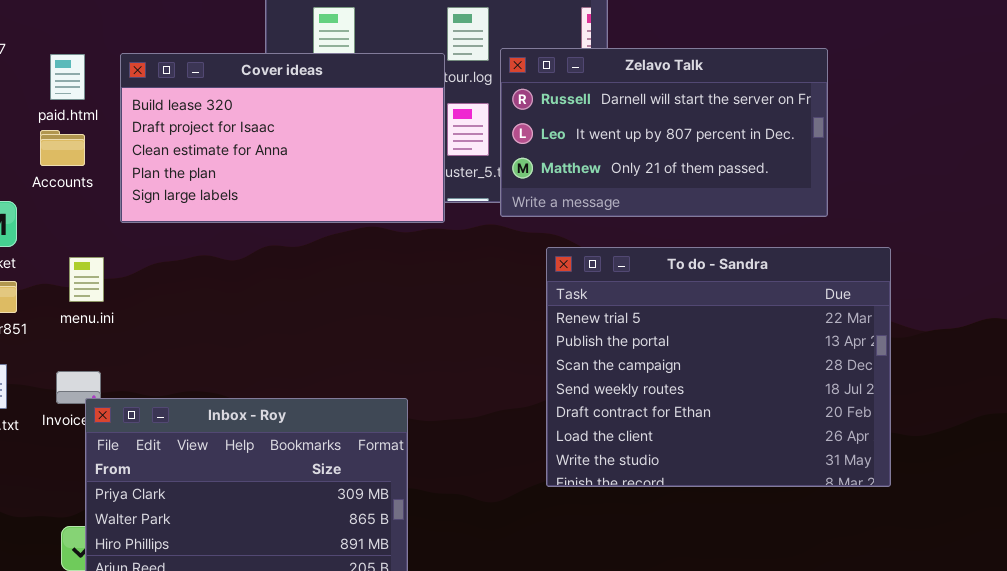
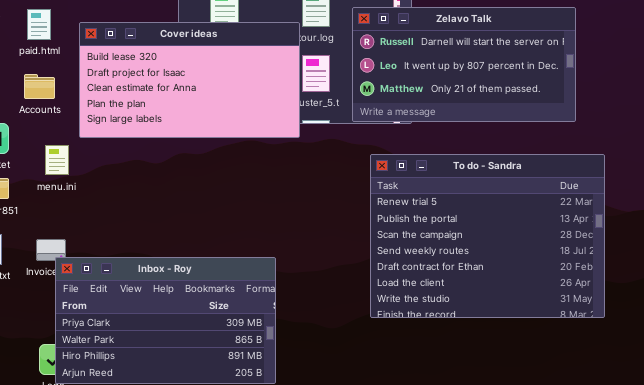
Zelavo Talk: [500,48,828,217] -> [352,7,576,122], moved
paid.html: [50,54,85,100] -> [27,9,51,40], moved
menu.ini: [69,257,104,302] -> [45,145,69,175], moved

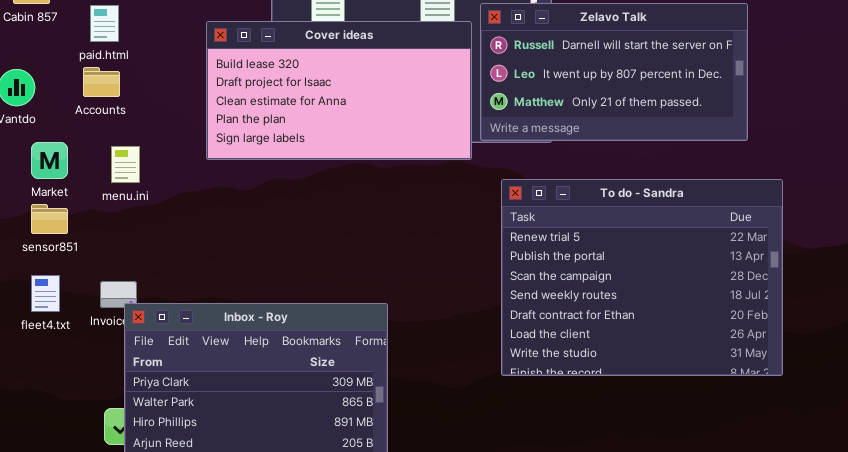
Cover ideas: [79,22,300,138] -> [206,21,472,160], moved
Accounts: [24,74,55,99] -> [83,67,120,97], moved
menu.ini: [45,145,69,175] -> [111,146,140,183], moved

